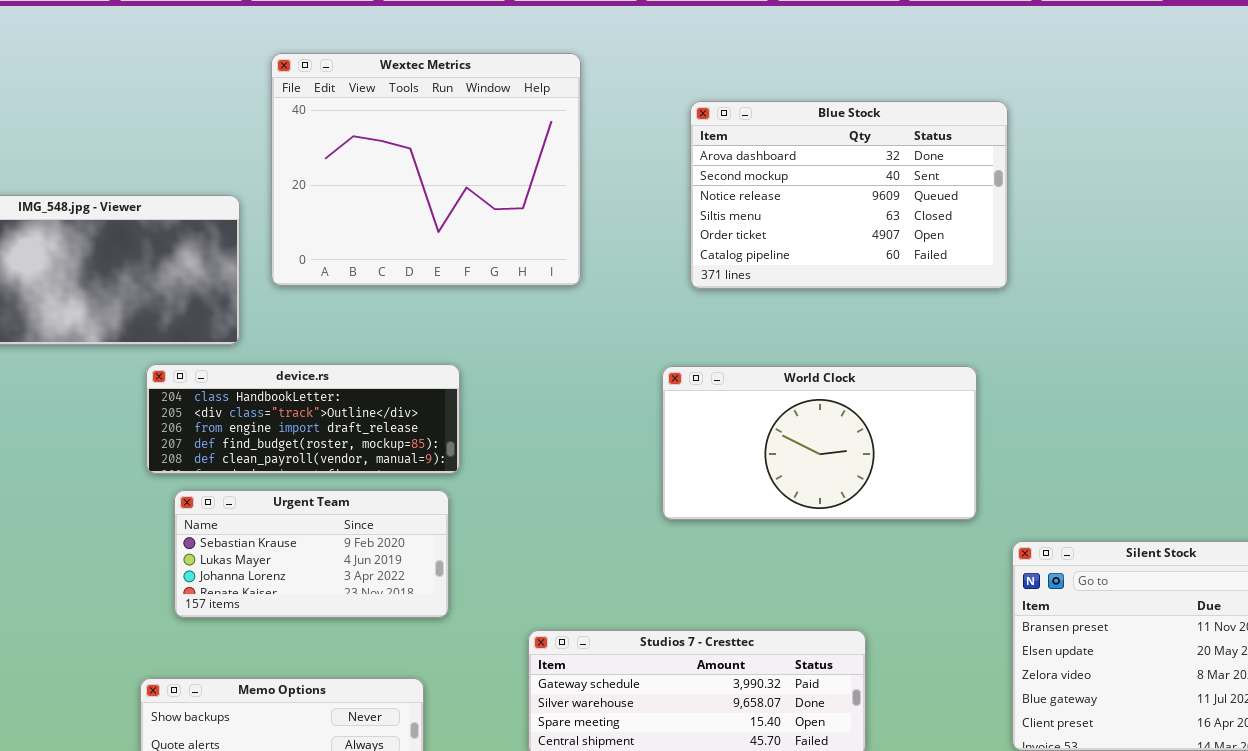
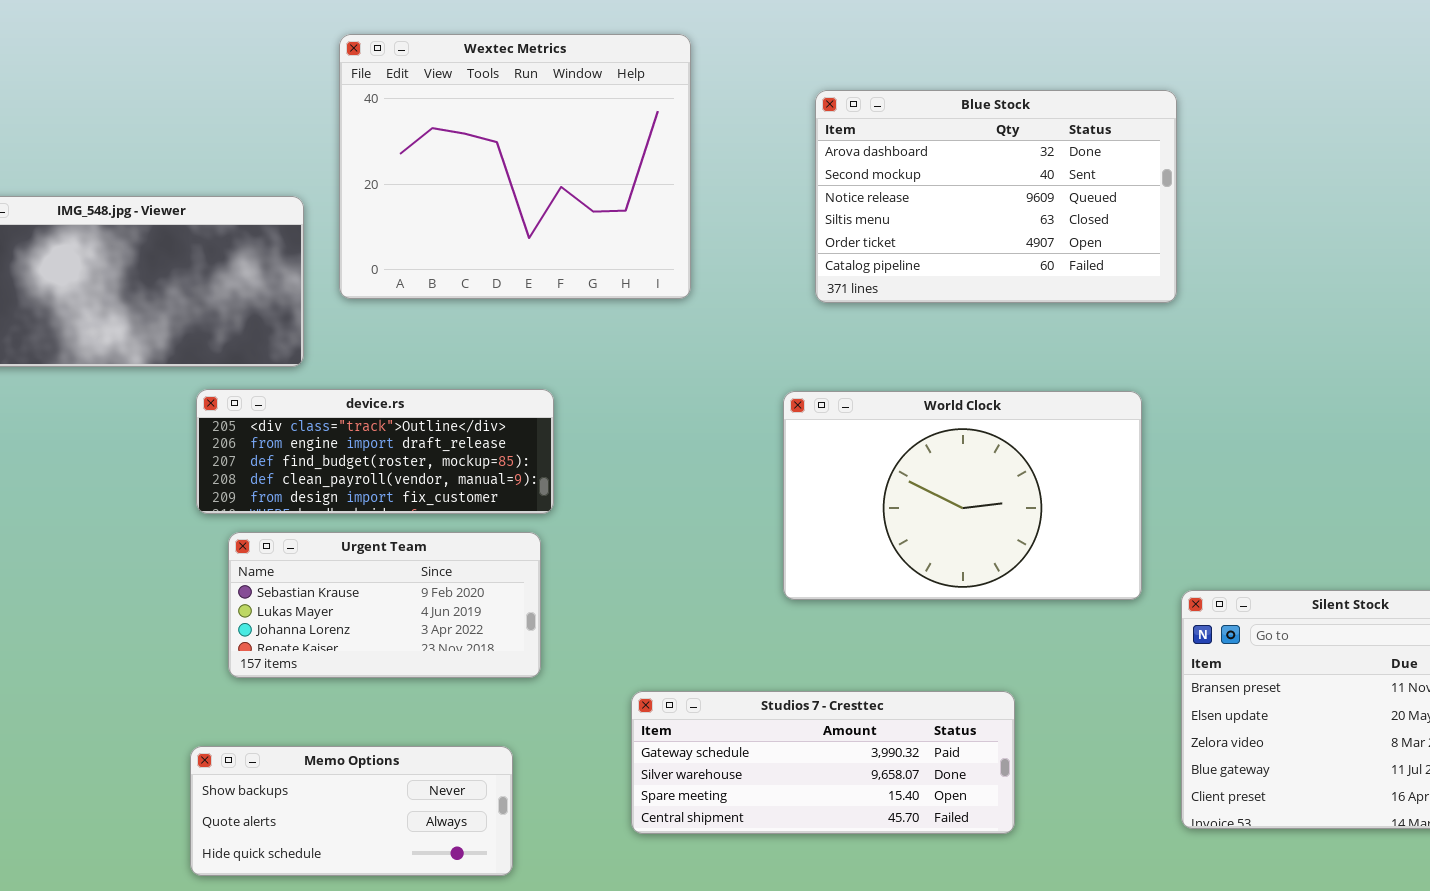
device.rs: [146,364,460,474] -> [196,389,554,514], scrolled down 1 row
World Clock: [662,366,977,520] -> [783,391,1142,600], resized

